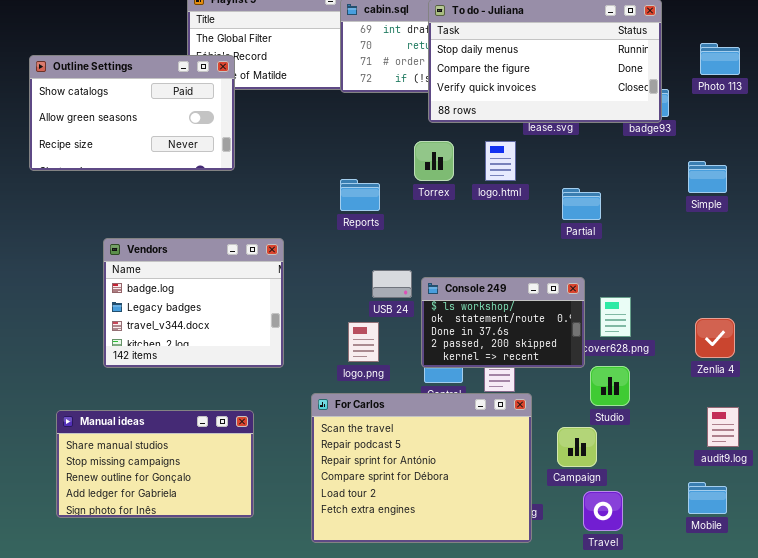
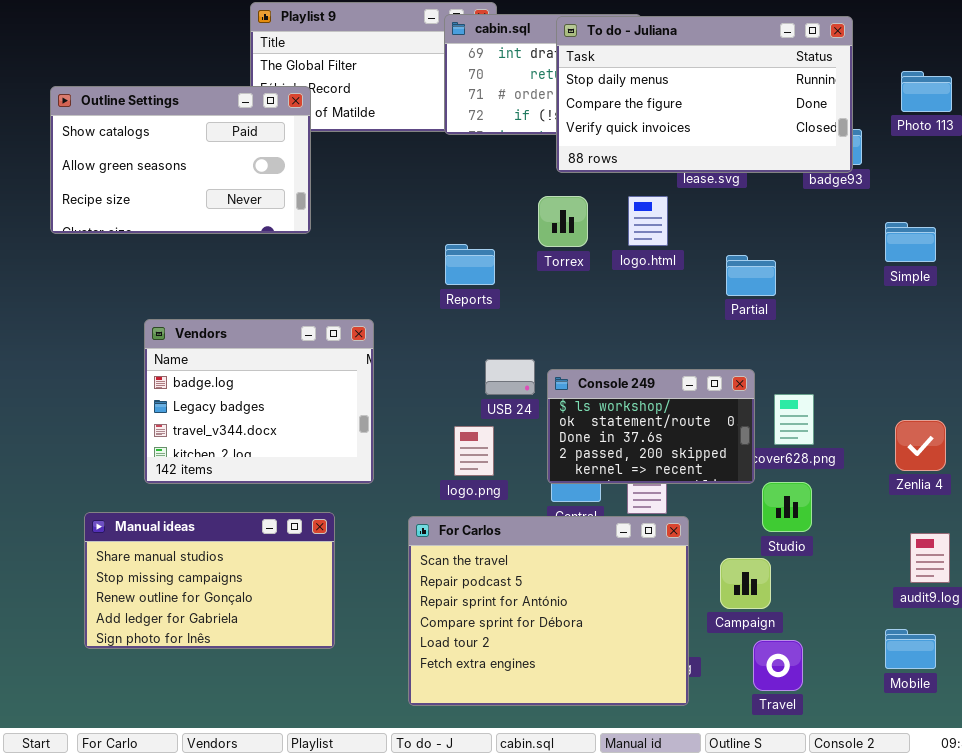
Manual ideas: [56,410,254,518] -> [84,512,335,649], moved

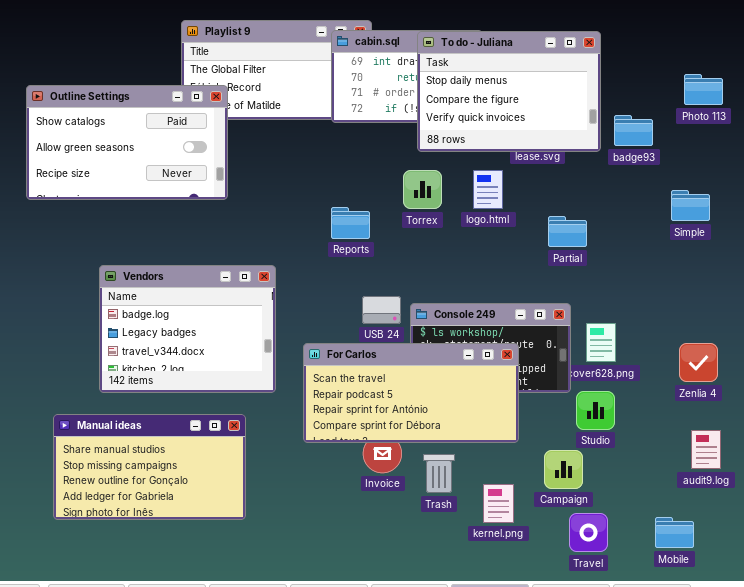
To do - Juliana: [556,16,853,173] -> [417,31,601,152], resized
For Carlos: [408,516,689,706] -> [303,343,519,443], moved, resized
Mobile: [885,629,936,669] -> [655,517,694,548], moved

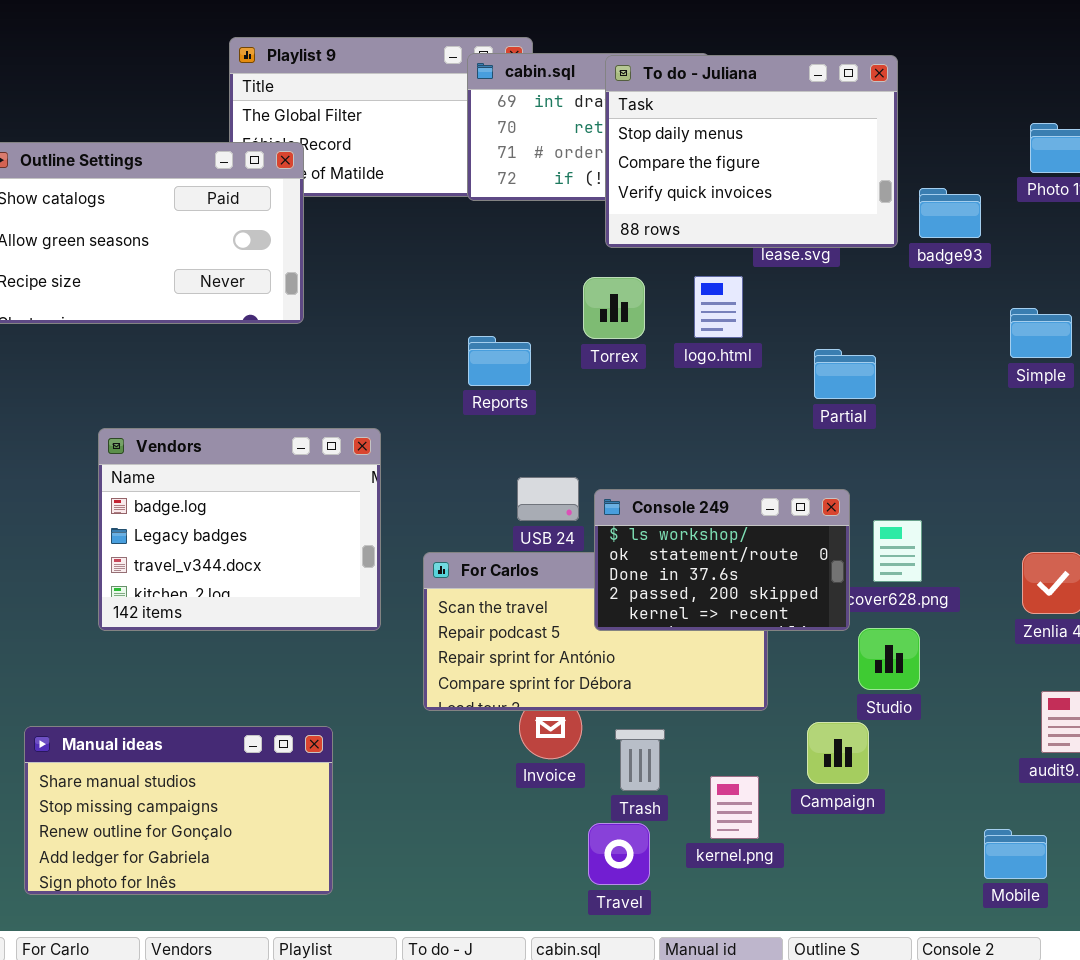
Console 249: [410,303,571,393] -> [594,489,850,631], raised
Manual ideas: [53,414,246,520] -> [24,726,333,895], moved
Travel: [569,513,608,552] -> [588,823,650,885], moved

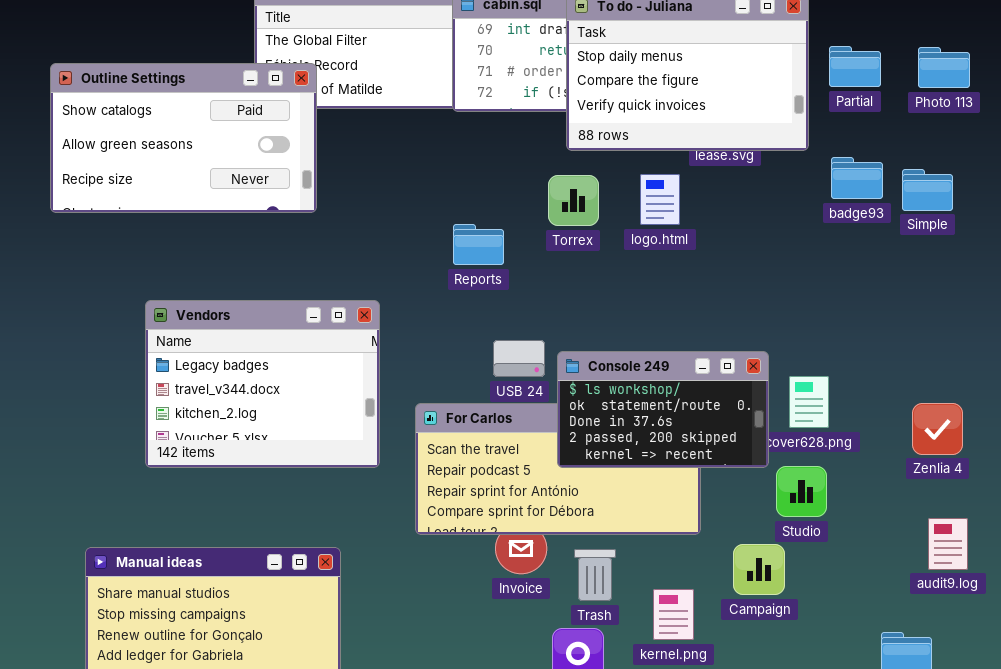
badge93: [919,188,981,238] -> [831,157,883,199], moved
Simple: [1010,308,1072,358] -> [902,169,953,211], moved
Partial: [814,349,876,399] -> [829,46,881,87], moved
Vendors: [98,428,381,631] -> [145,300,380,468], scrolled down 1 row

